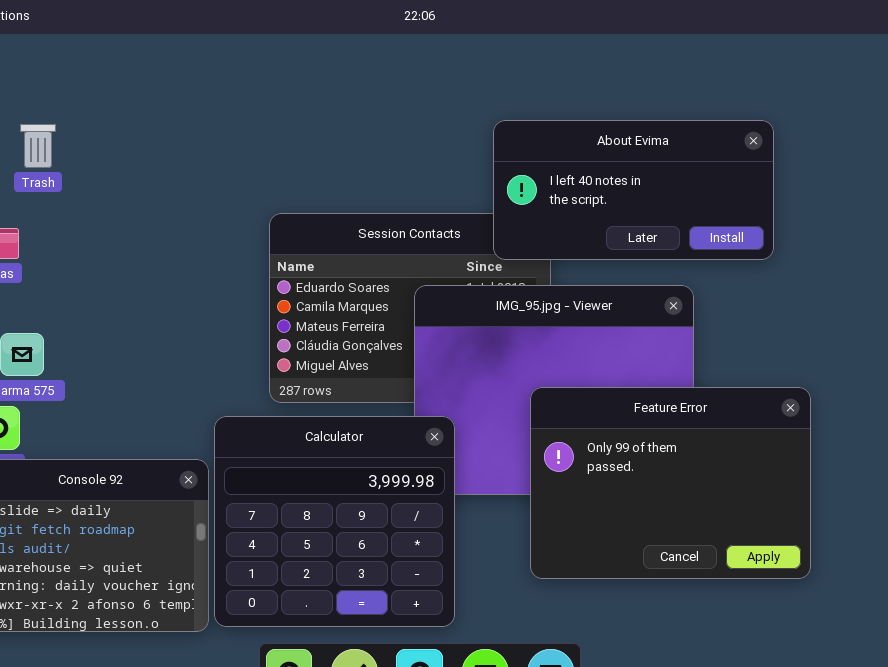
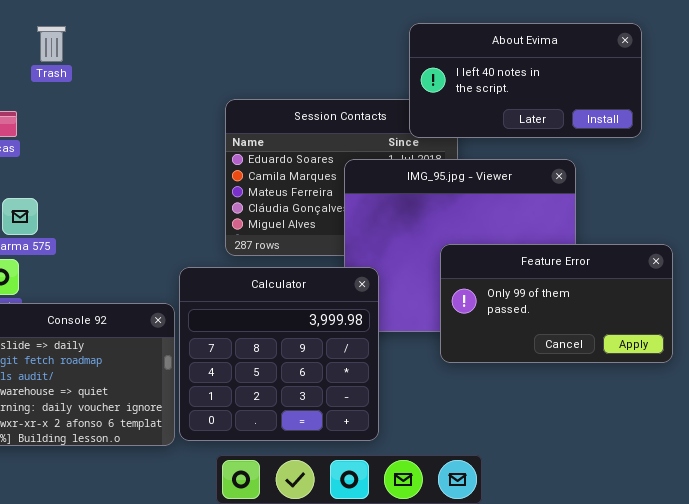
Trash: [20,124,56,168] -> [37,26,66,62], moved
Feature Error: [530,387,811,579] -> [440,244,673,363], resized

